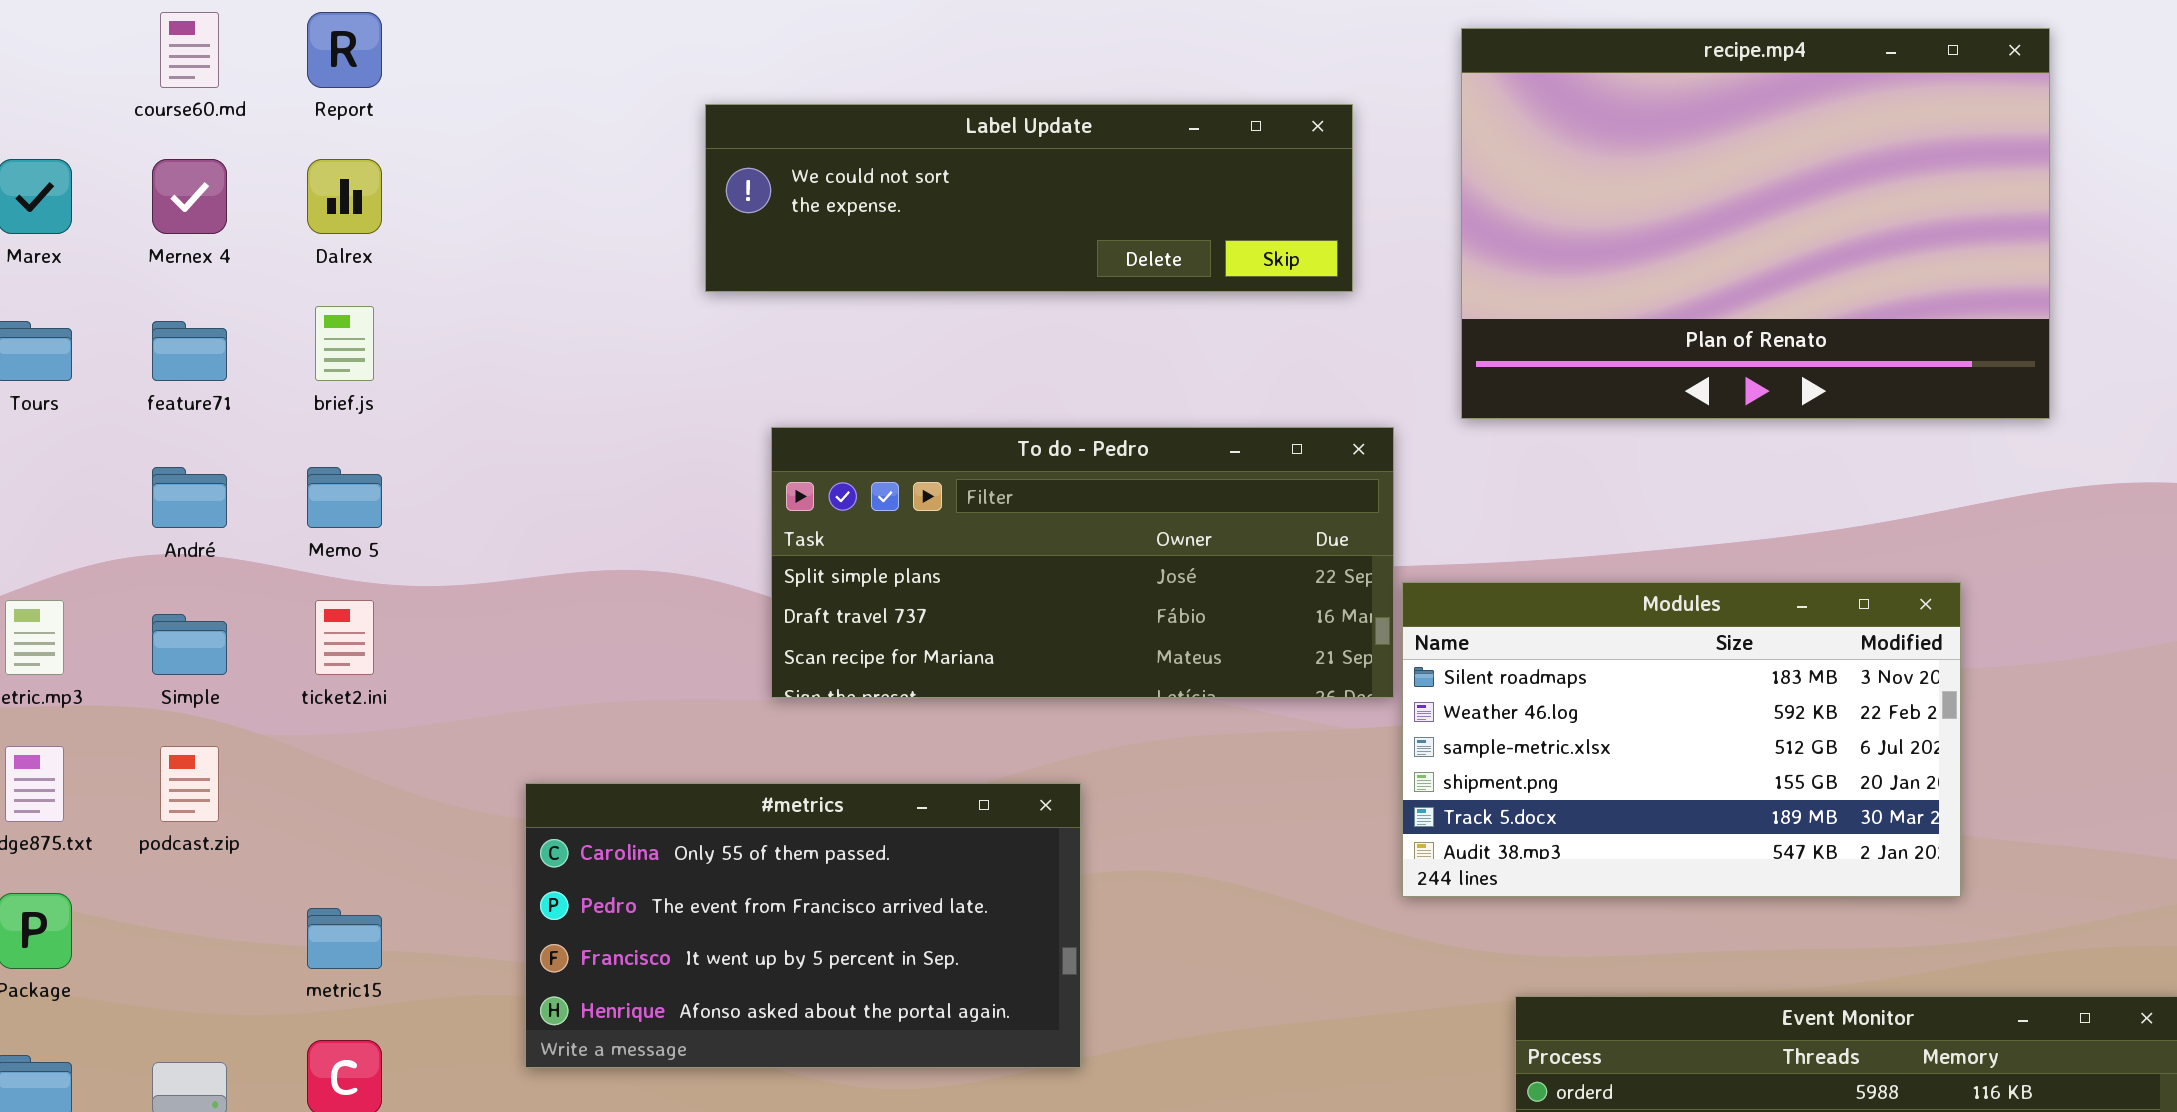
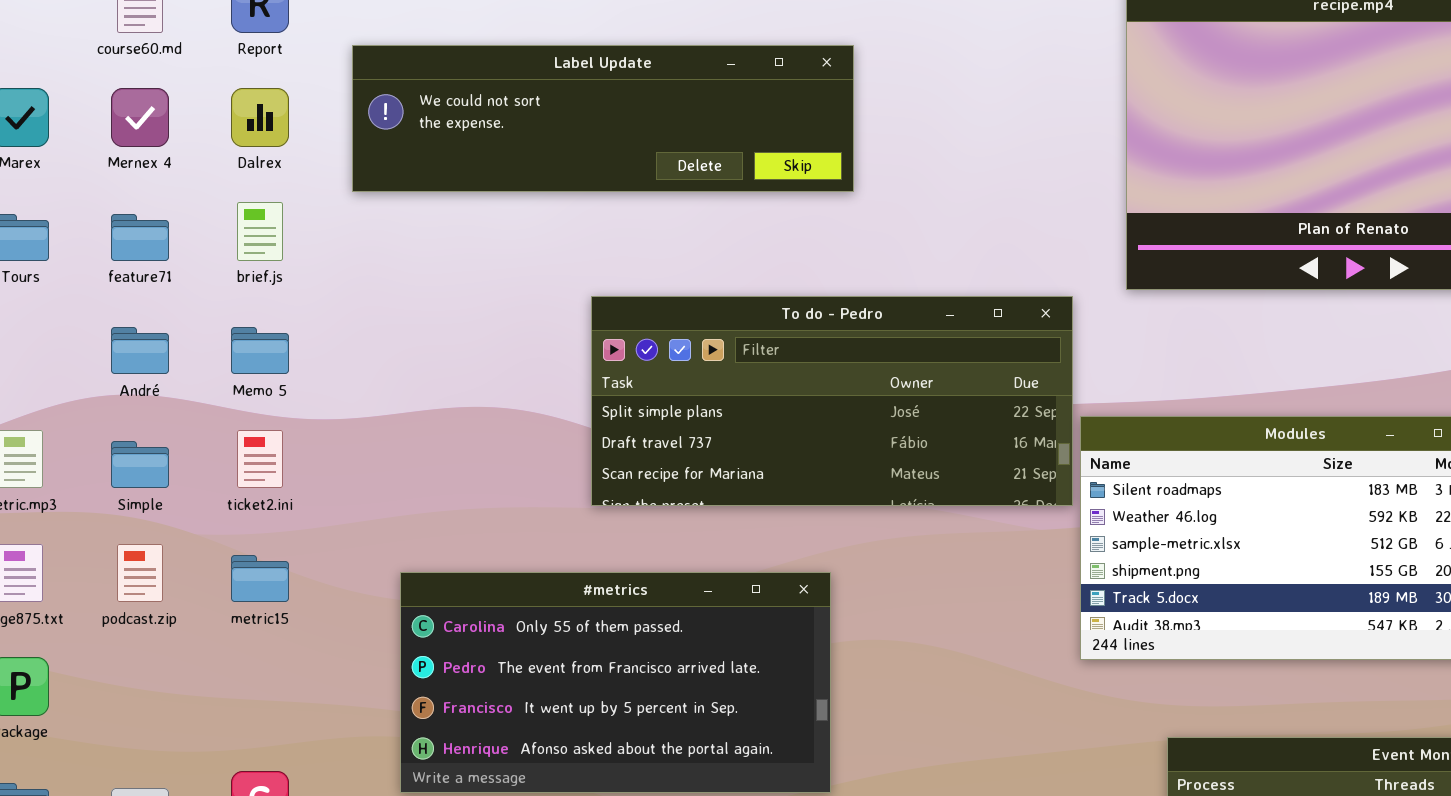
Label Update: [705,104,1353,292] -> [352,45,854,192], moved
metric15: [307,908,382,969] -> [231,555,289,602], moved

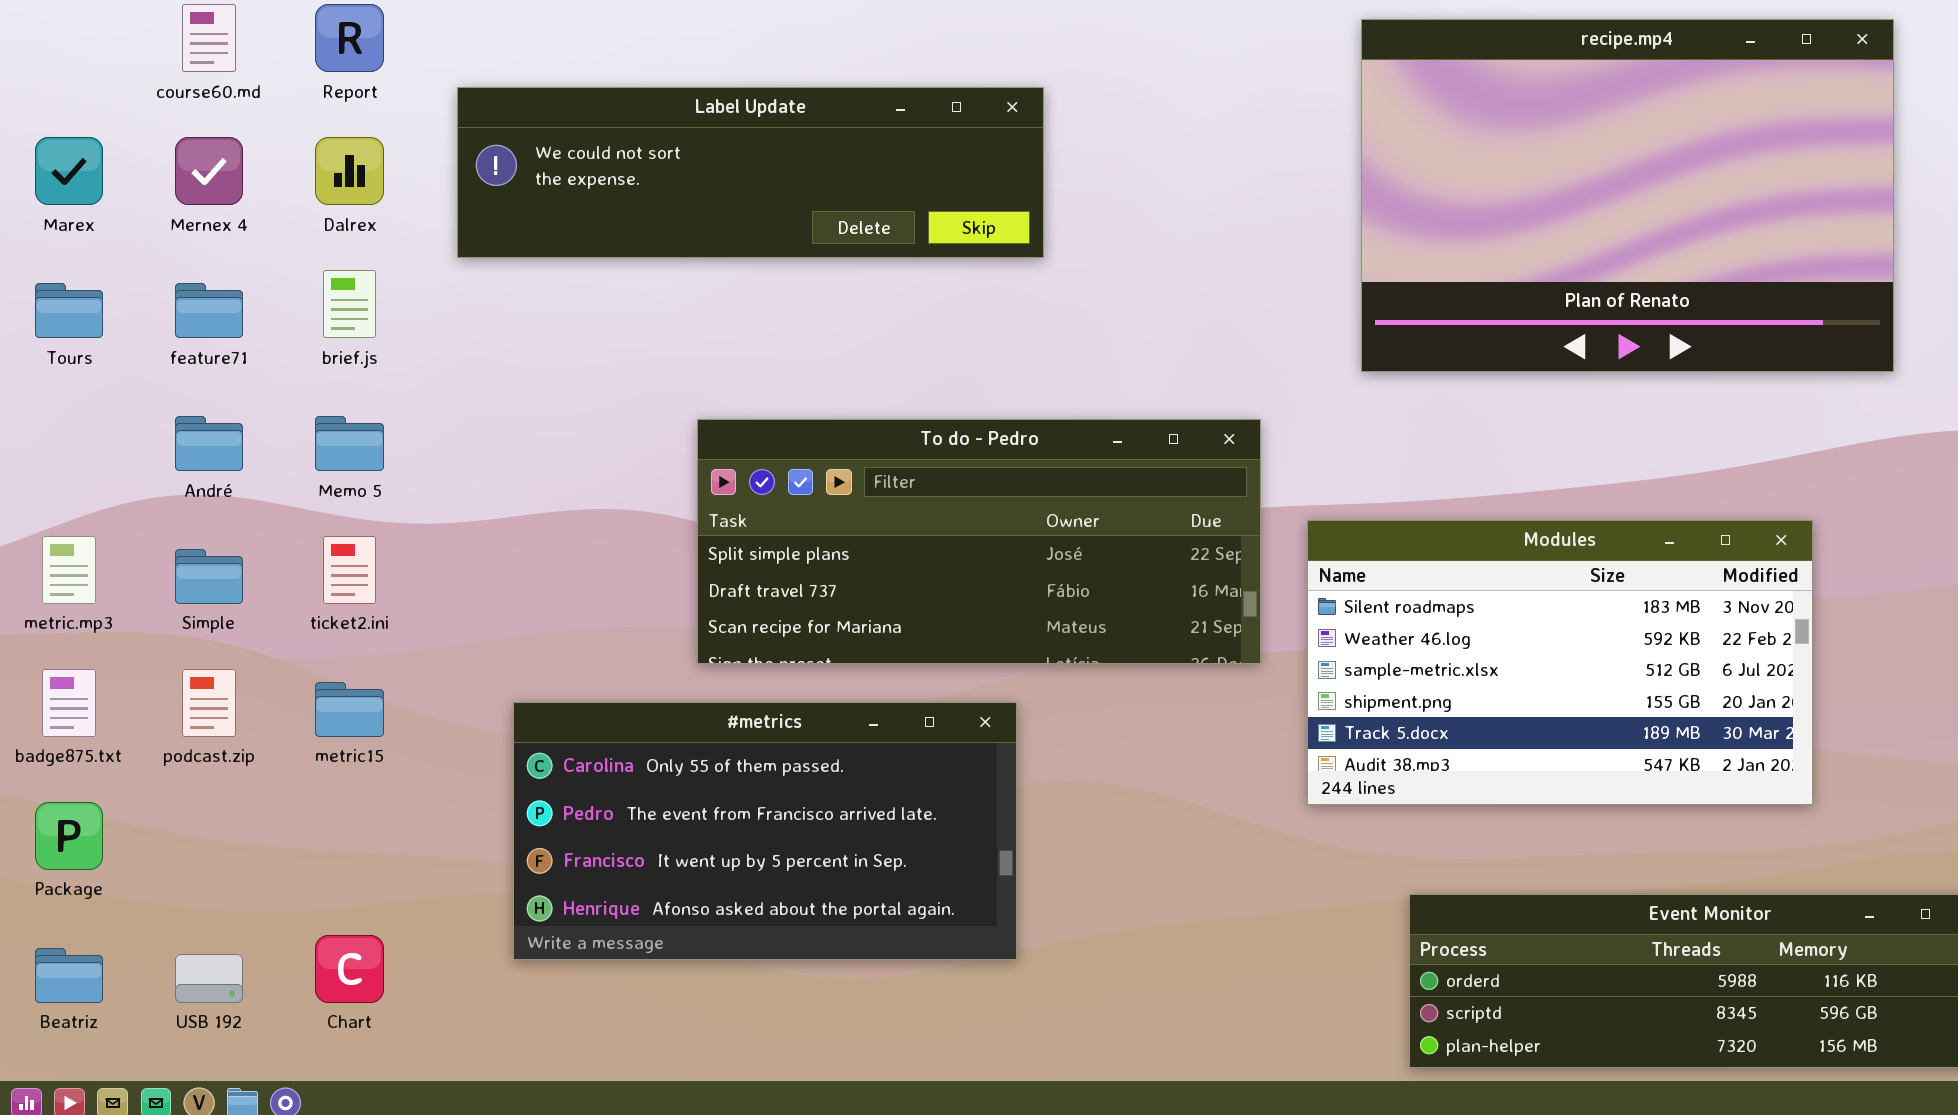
To do - Pedro: [591,296,1073,506] -> [697,419,1261,664], moved

